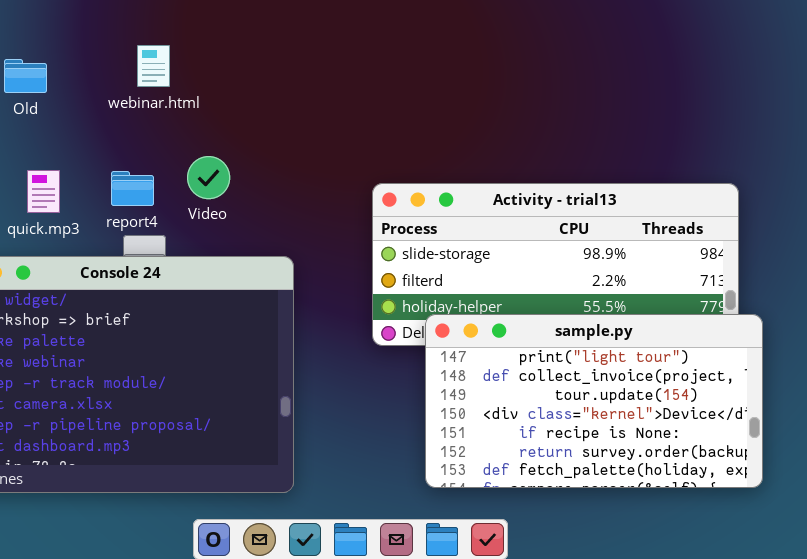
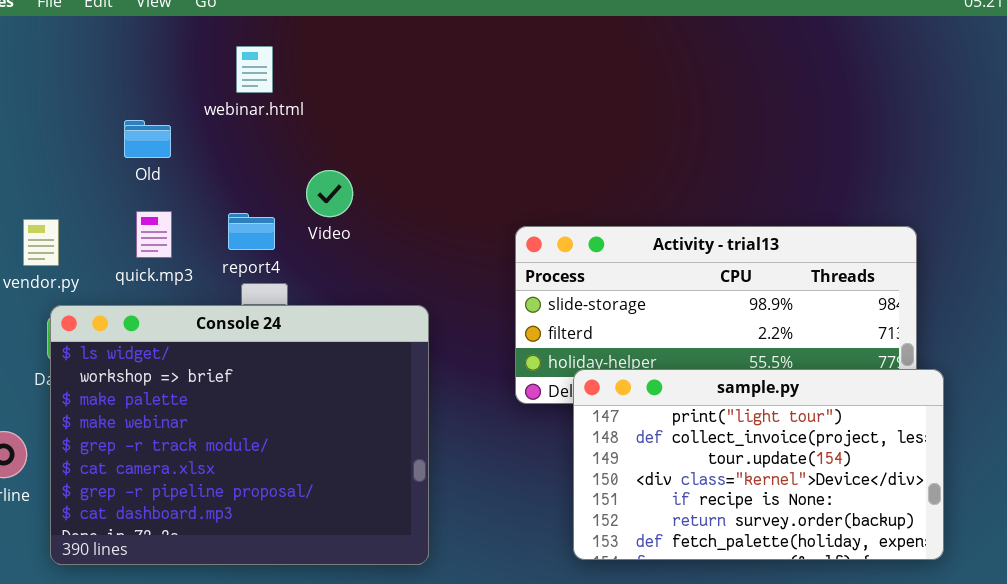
webinar.html: [137,45,170,87] -> [236,46,273,93], moved
Old: [4,59,47,93] -> [124,120,171,158], moved
Video: [187,156,230,199] -> [306,170,353,217], moved

